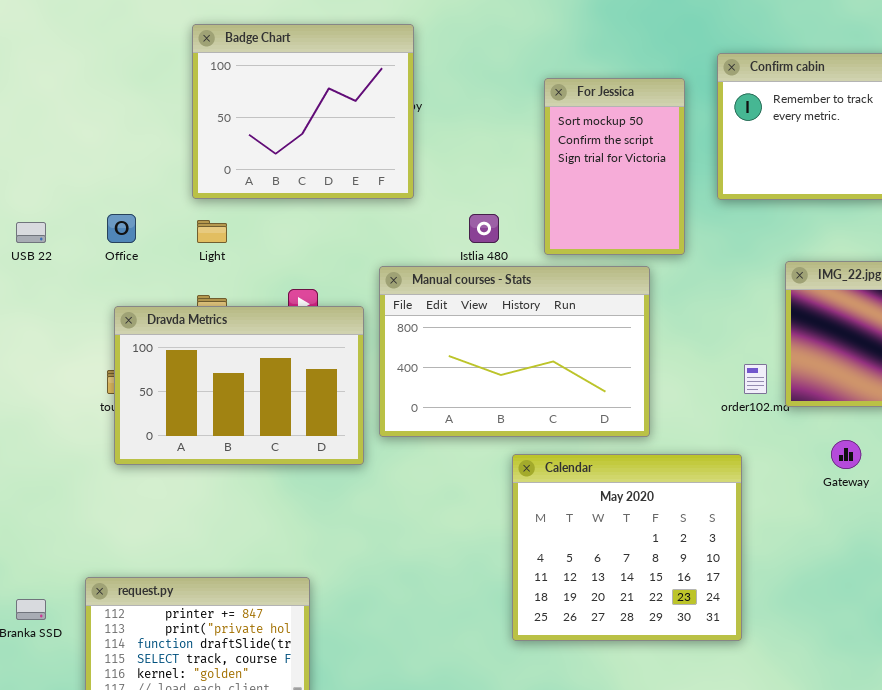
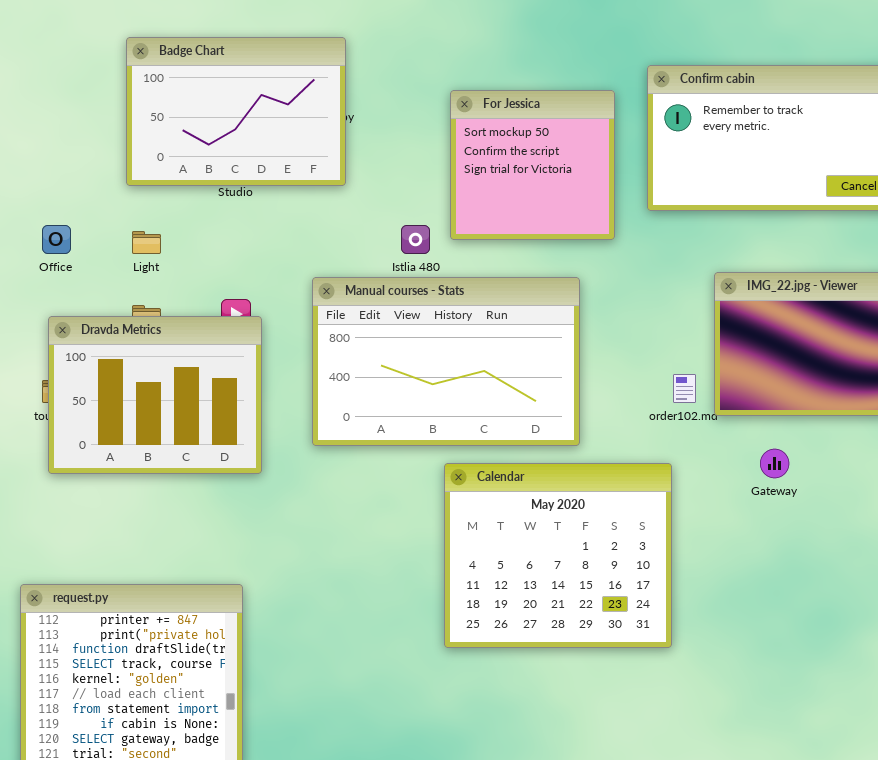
Badge Chart: [192,24,414,199] -> [126,37,346,186], resized
For Jessica: [544,78,685,255] -> [450,90,615,240], resized
Dravda Metrics: [114,306,364,465] -> [48,316,262,474], resized

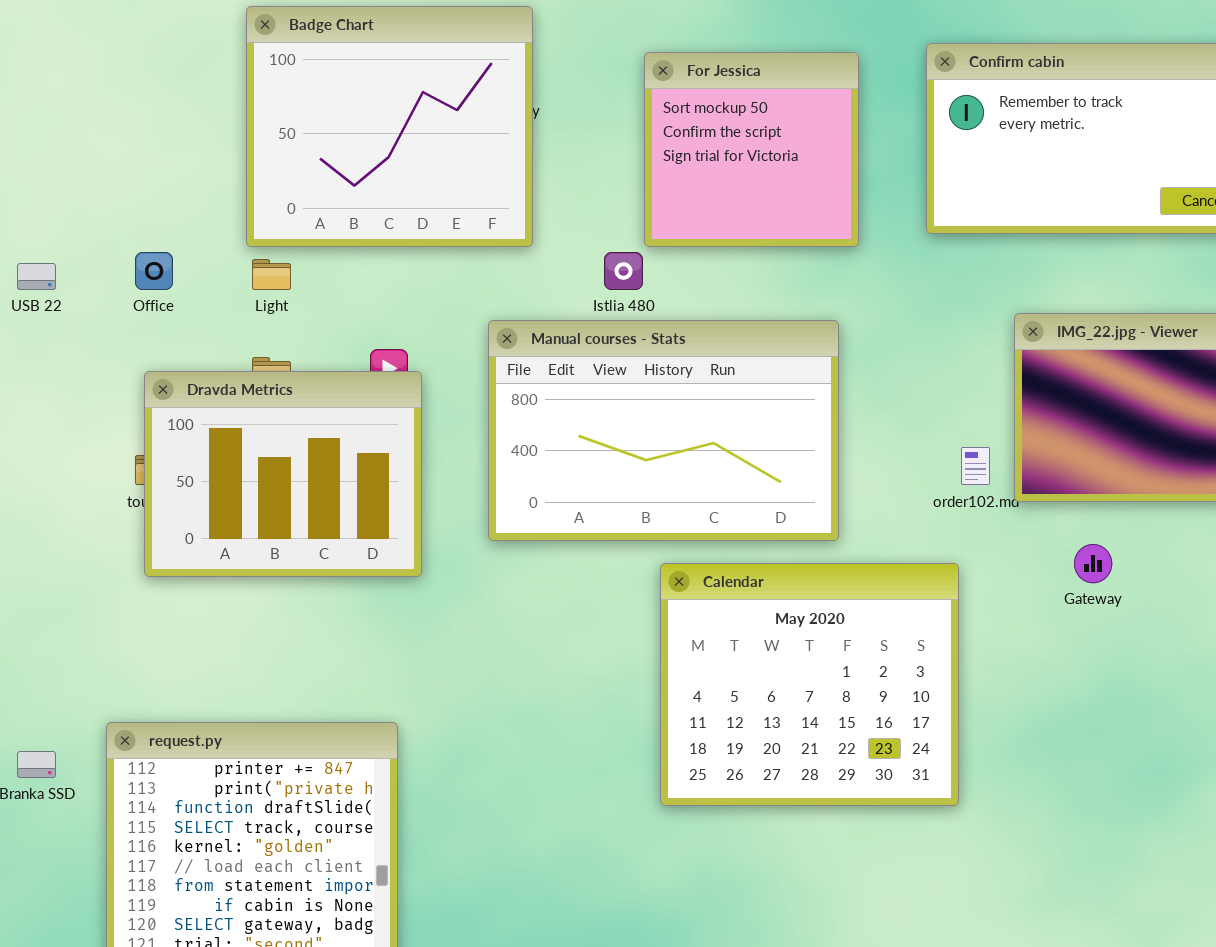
Badge Chart: [126,37,346,186] -> [246,6,533,247], resized
For Jessica: [450,90,615,240] -> [644,52,859,247], moved

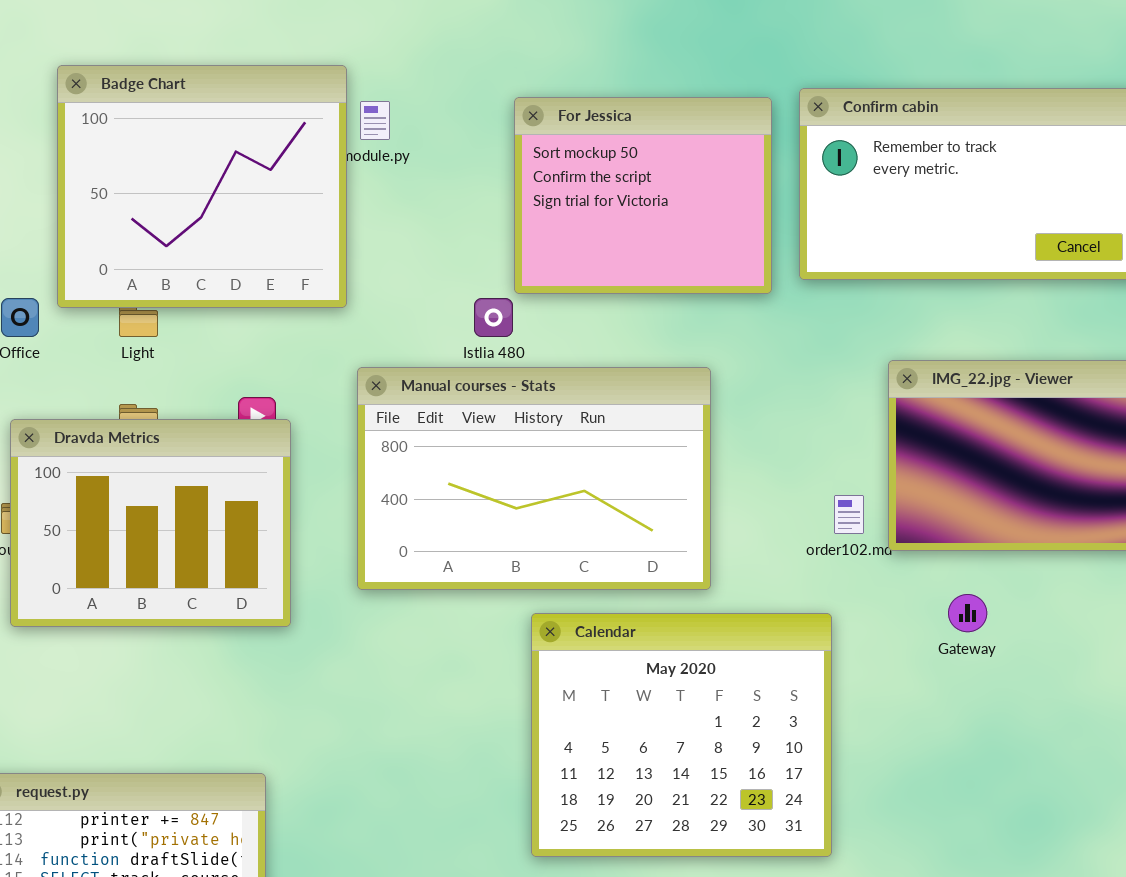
Badge Chart: [246,6,533,247] -> [57,65,347,308], moved
For Jessica: [644,52,859,247] -> [514,97,772,294], resized

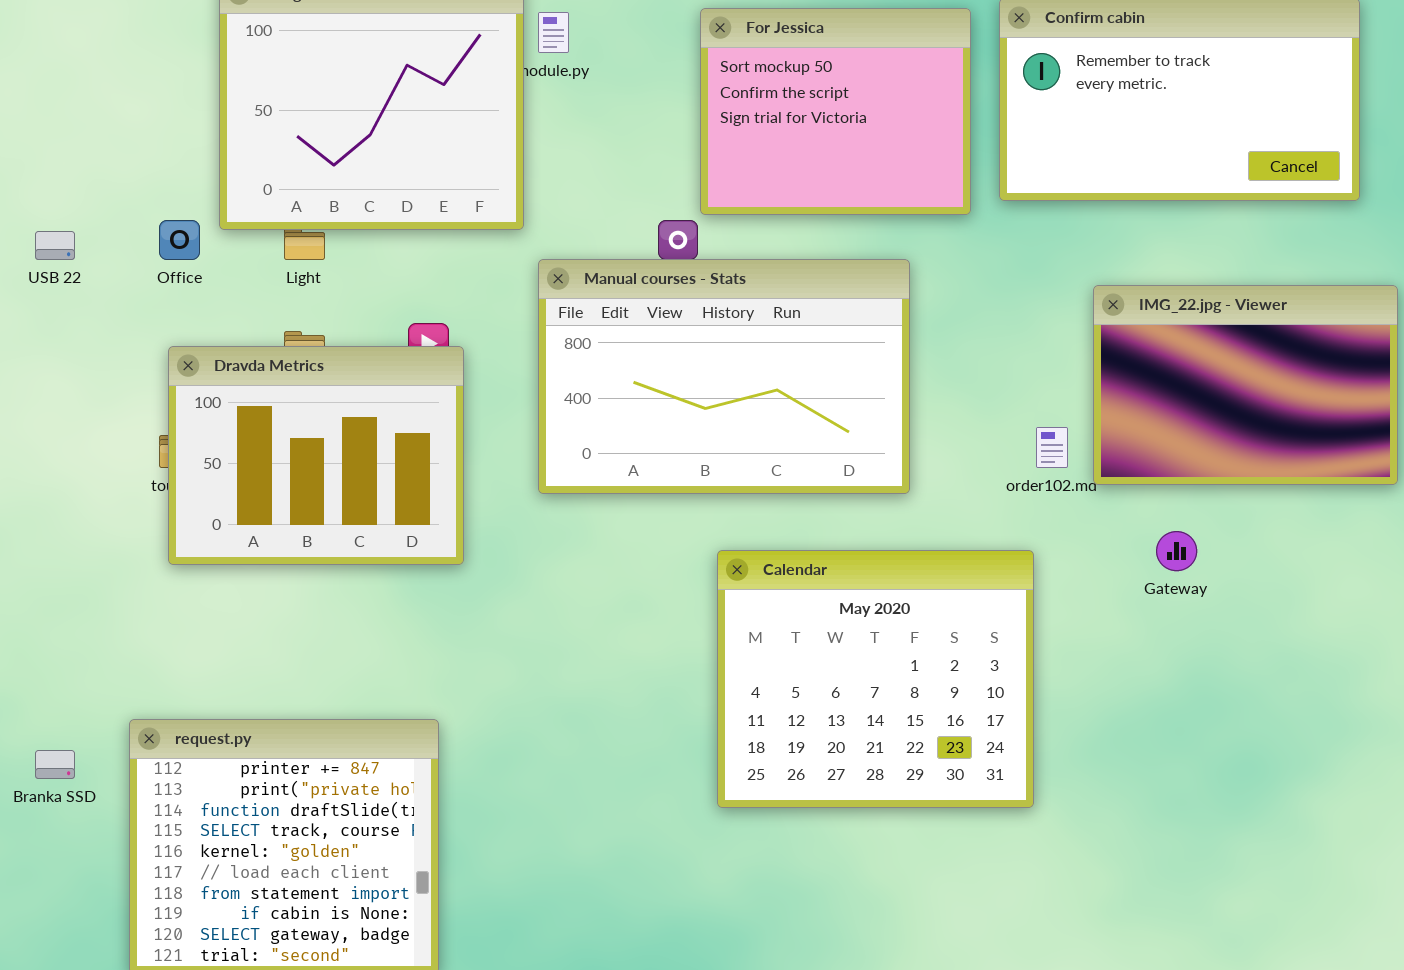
Manual courses - Stats: [357,367,711,590] -> [538,259,910,494], moved

